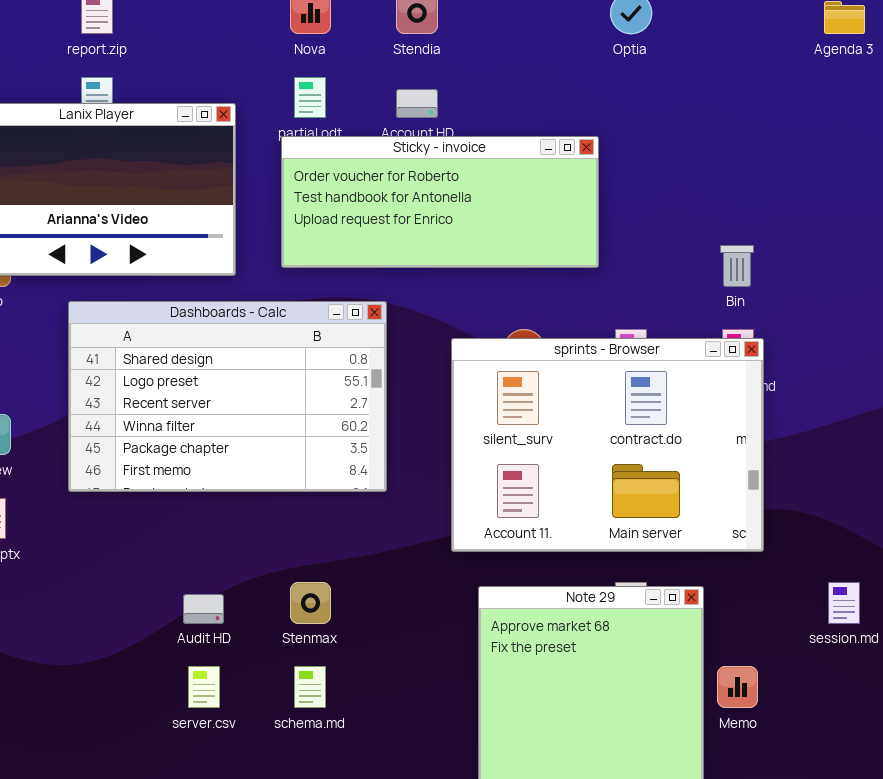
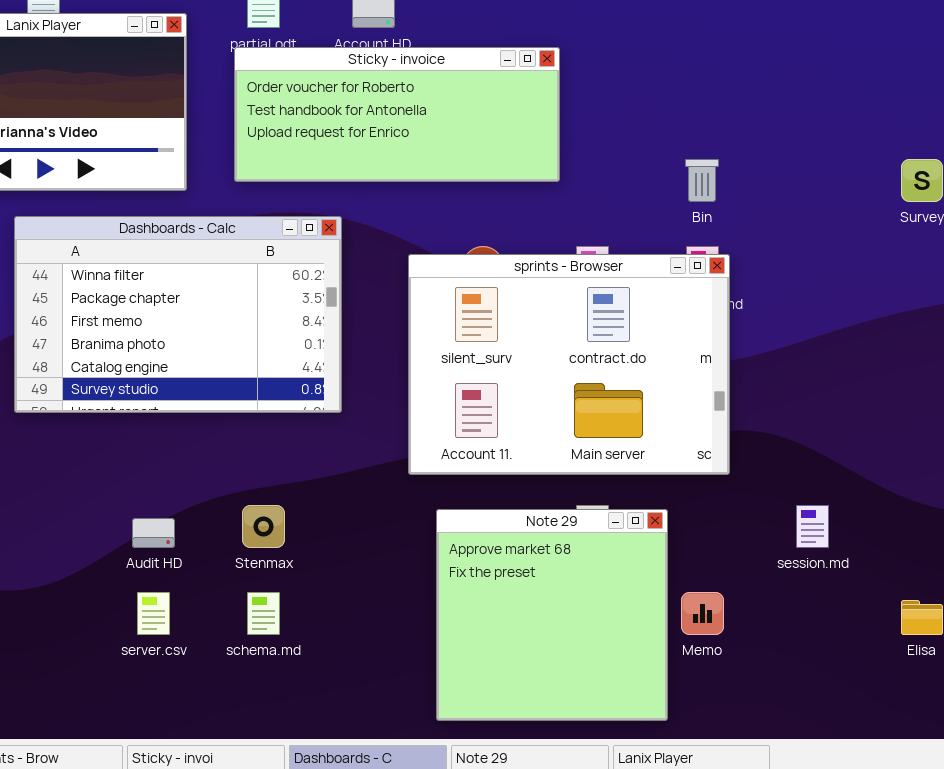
Dashboards - Calc: [68,301,387,492] -> [14,216,342,413], scrolled down 3 rows

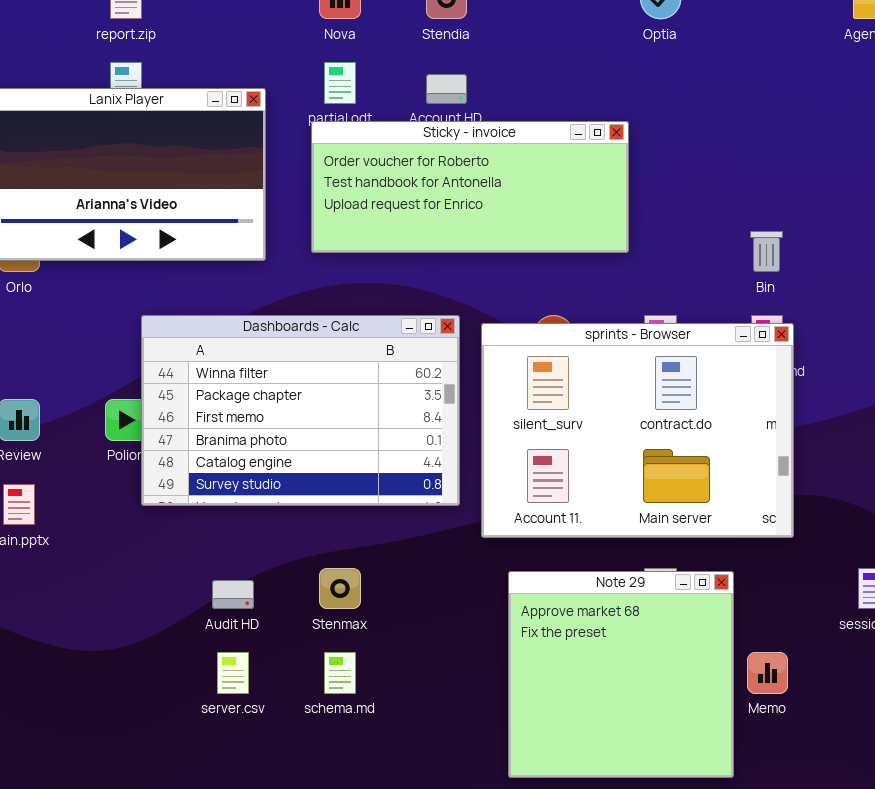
Dashboards - Calc: [14,216,342,413] -> [141,315,460,506], moved

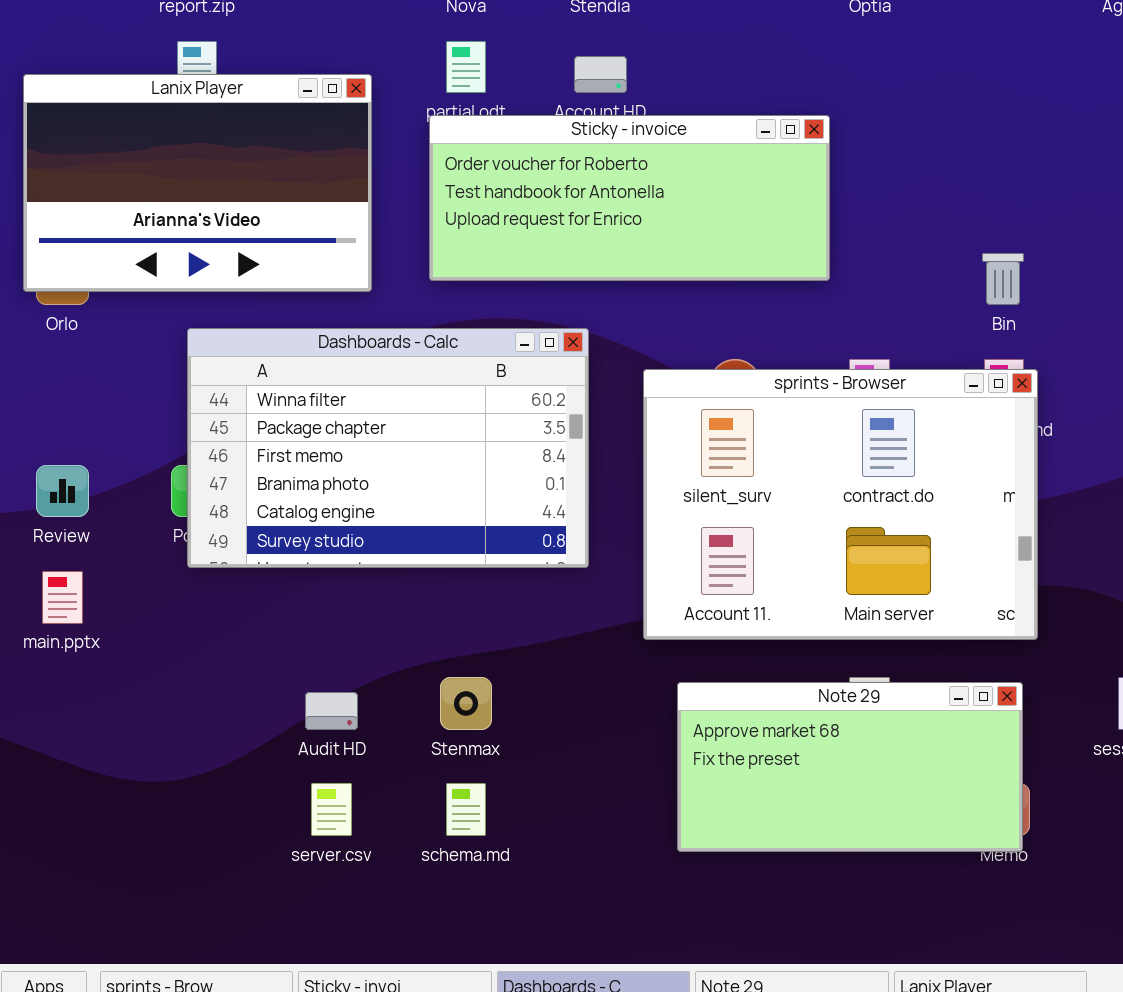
Dashboards - Calc: [141,315,460,506] -> [187,328,589,568], moved
Note 29: [508,571,734,778] -> [677,682,1023,852], resized

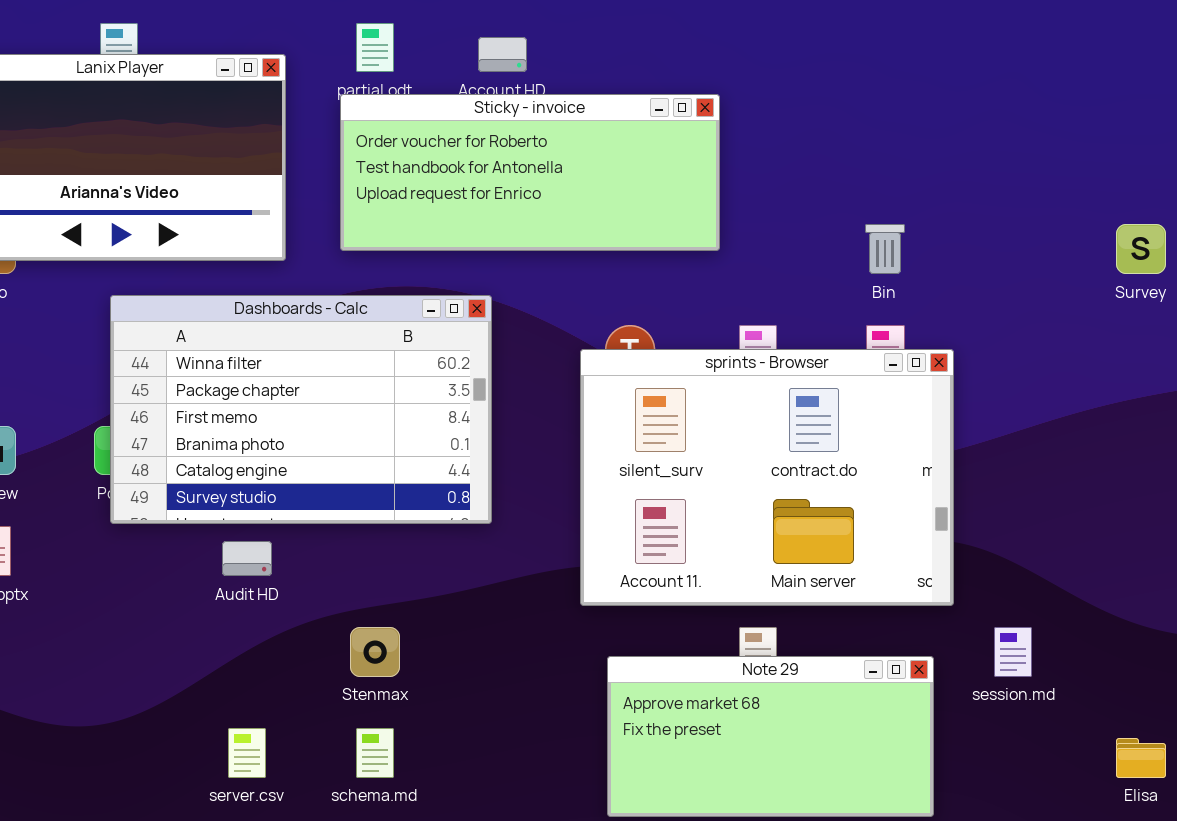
sprints - Browser: [643,369,1038,640] -> [580,349,954,606], moved
Note 29: [677,682,1023,852] -> [607,656,934,817], moved
Audit HD: [305,692,358,730] -> [222,541,272,576], moved

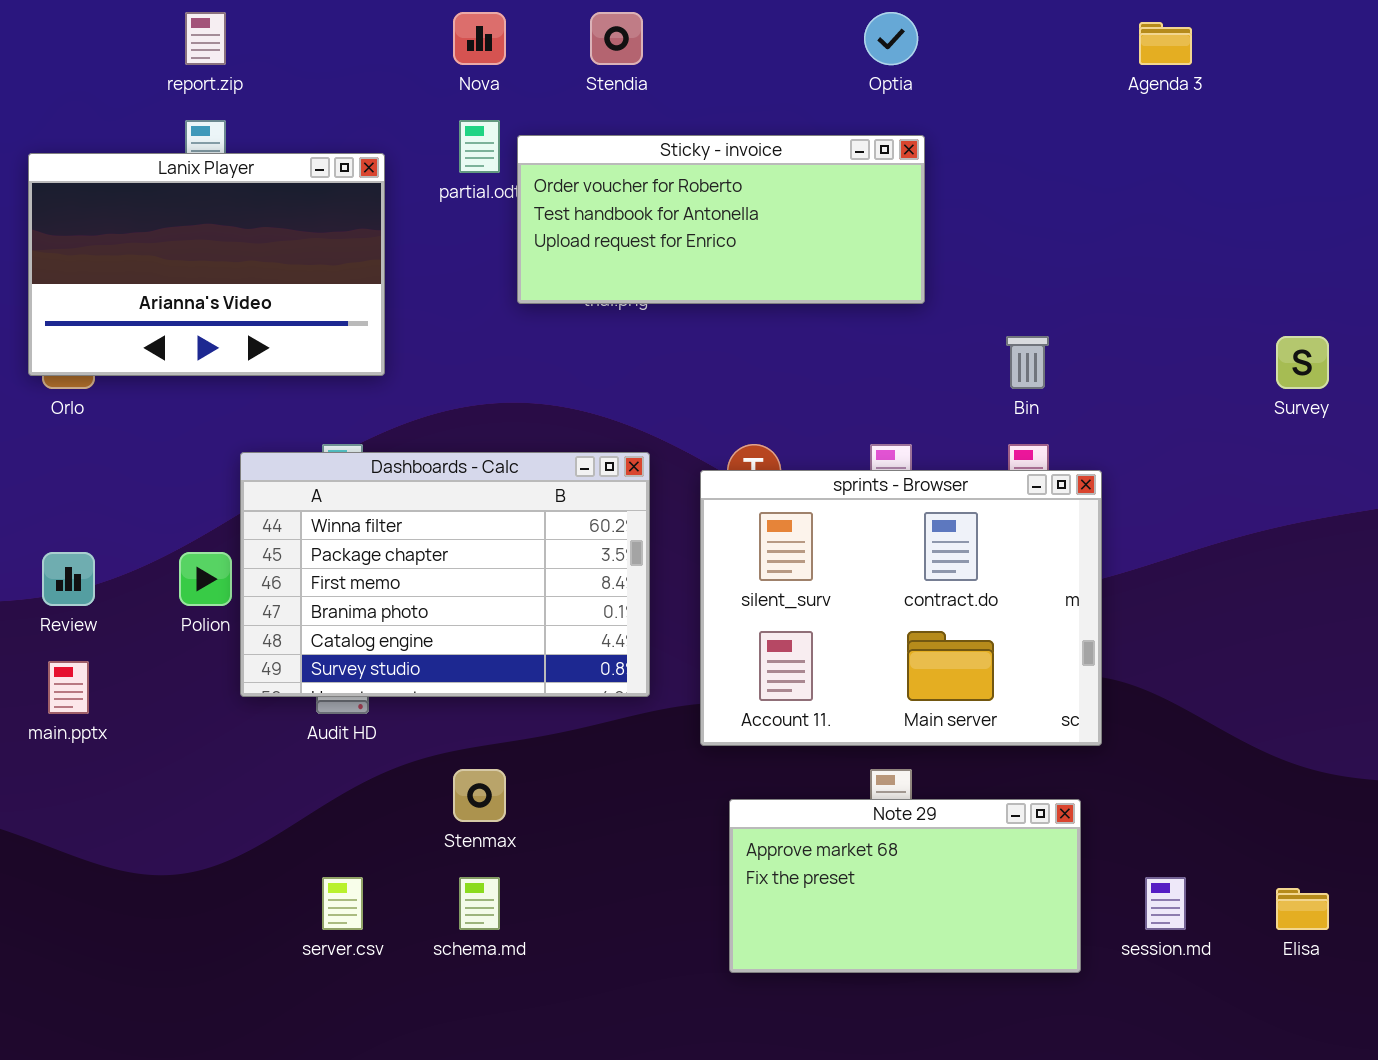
Sticky - invoice: [340,94,720,251] -> [517,135,925,304], moved
Dashboards - Calc: [110,295,492,524] -> [240,452,650,697], moved
session.md: [994,627,1032,677] -> [1145,877,1186,930], moved

